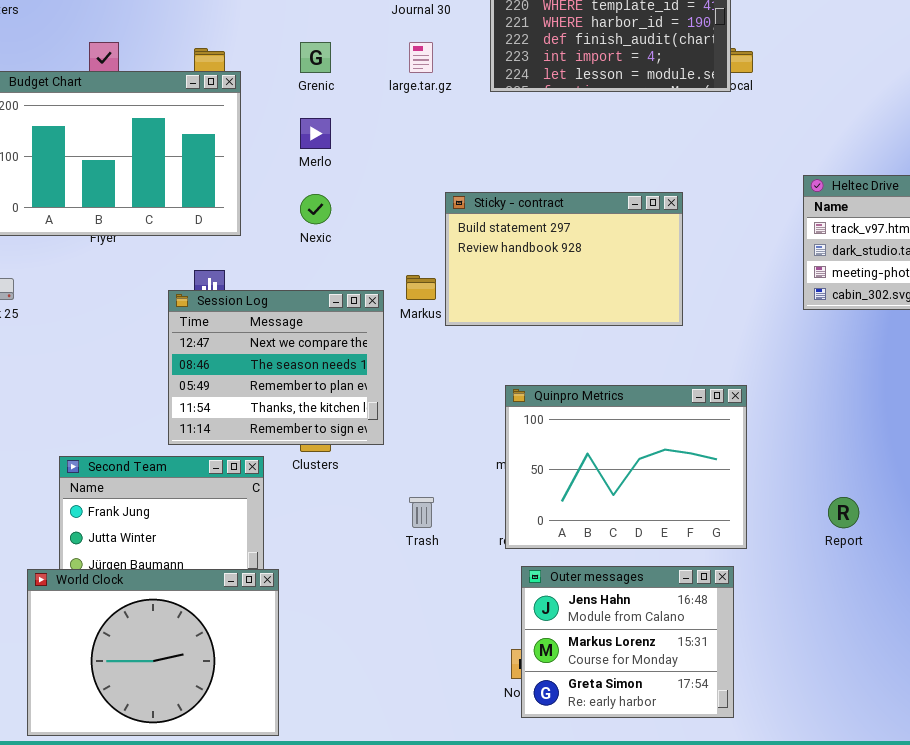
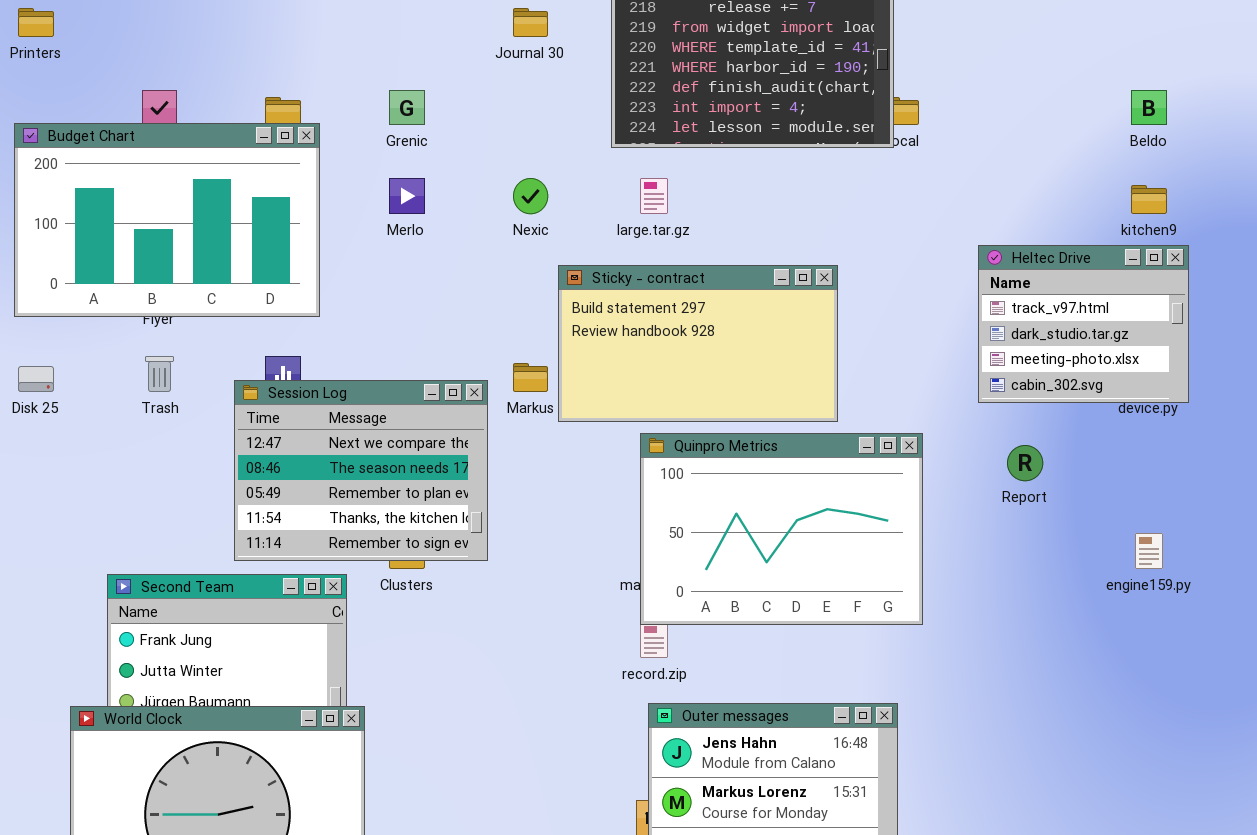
large.tar.gz: [409,42,433,73] -> [640,178,668,214], moved
Nexic: [300,194,331,224] -> [513,178,548,214], moved
Quinpro Metrics: [505,385,747,549] -> [640,433,923,625], moved
Trash: [409,497,434,528] -> [145,356,174,392], moved
Report: [828,497,859,528] -> [1007,445,1043,481], moved

